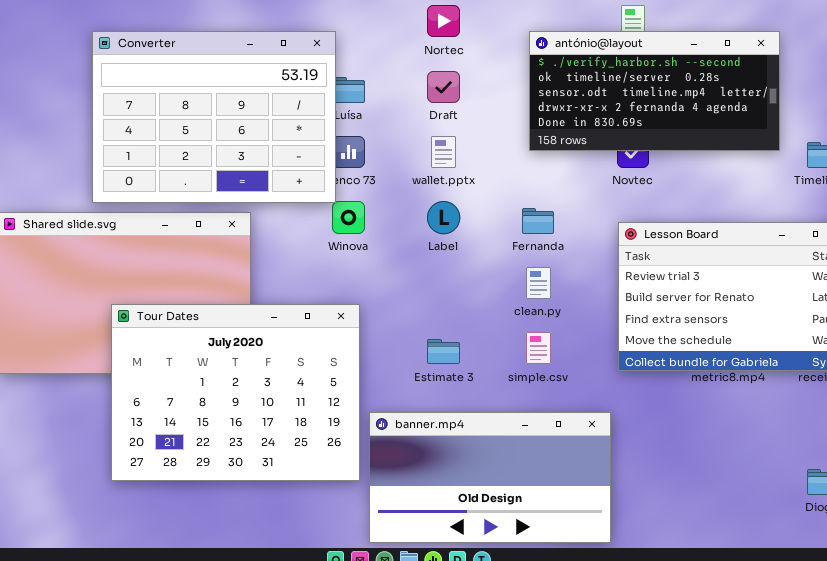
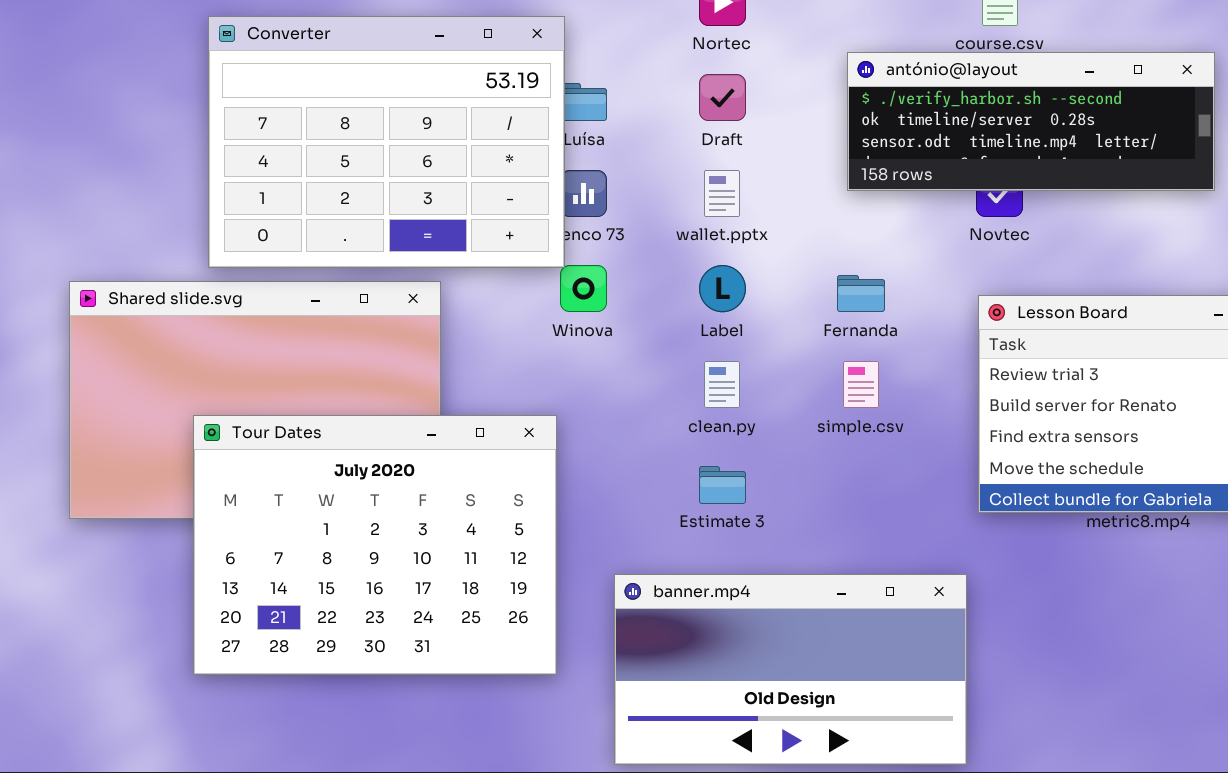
antónio@layout: [529,31,780,151] -> [847,52,1215,191], resized
clean.py: [526,267,551,299] -> [704,361,740,408], moved
Tour Dates: [111,304,360,481] -> [193,415,557,675], moved
simple.csv: [526,332,551,364] -> [843,361,879,408], moved

